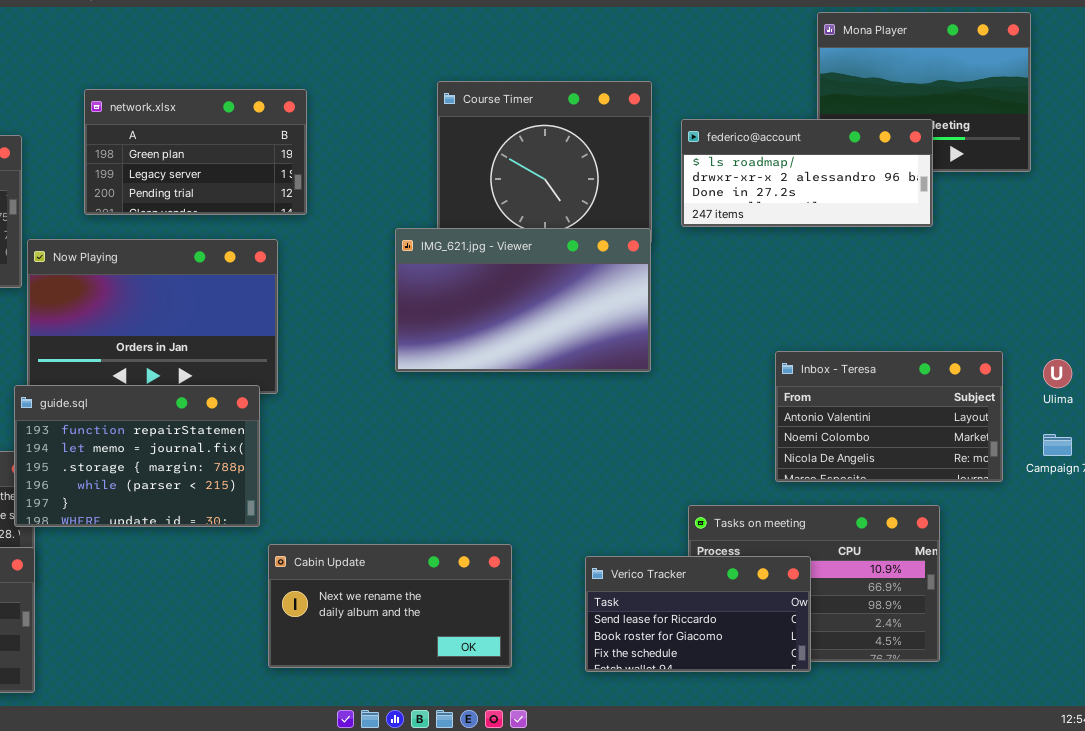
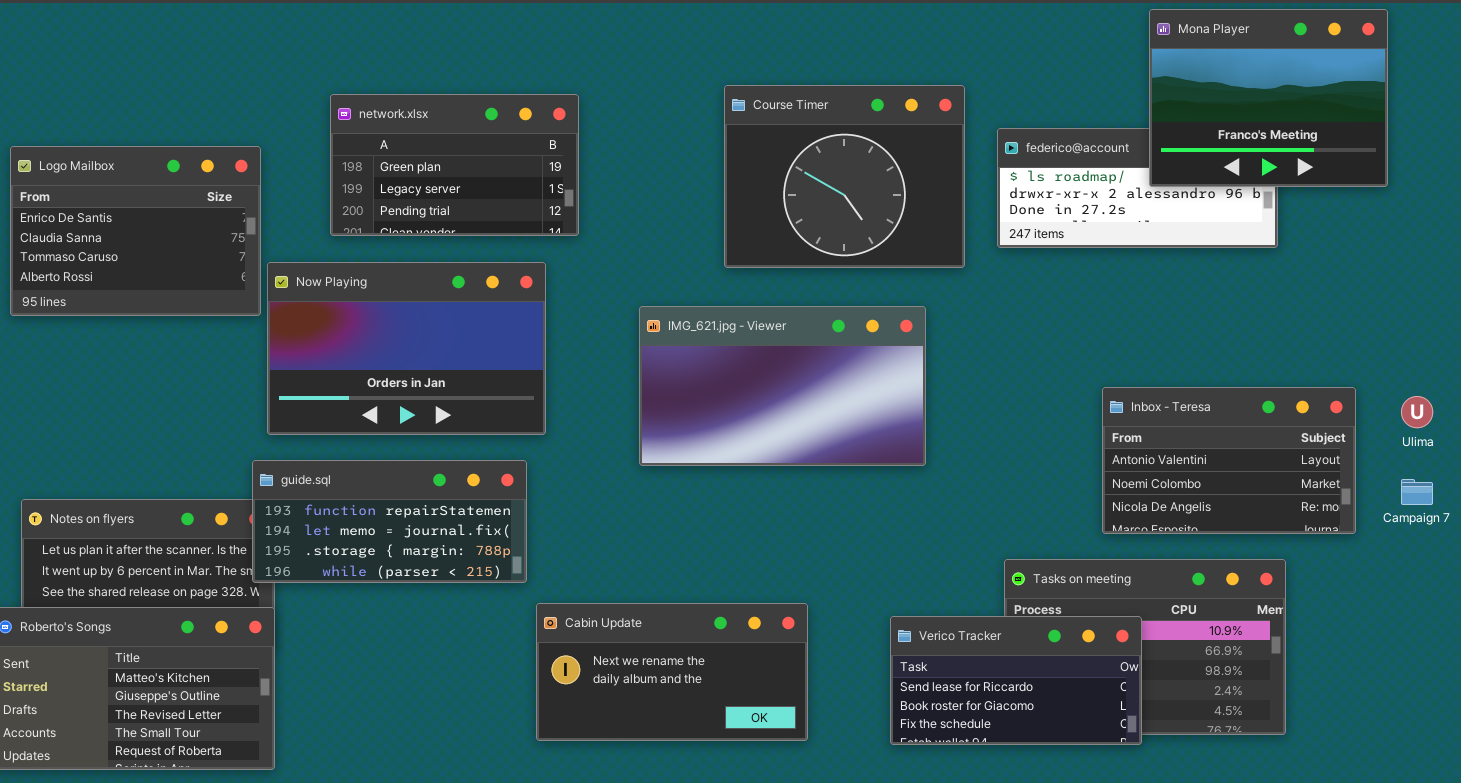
Mona Player: [817,12,1031,172] -> [1149,9,1388,187], raised
IMG_621.jpg - Viewer: [395,228,651,372] -> [639,306,926,466], moved
guide.sql: [14,385,260,527] -> [252,460,527,583], resized

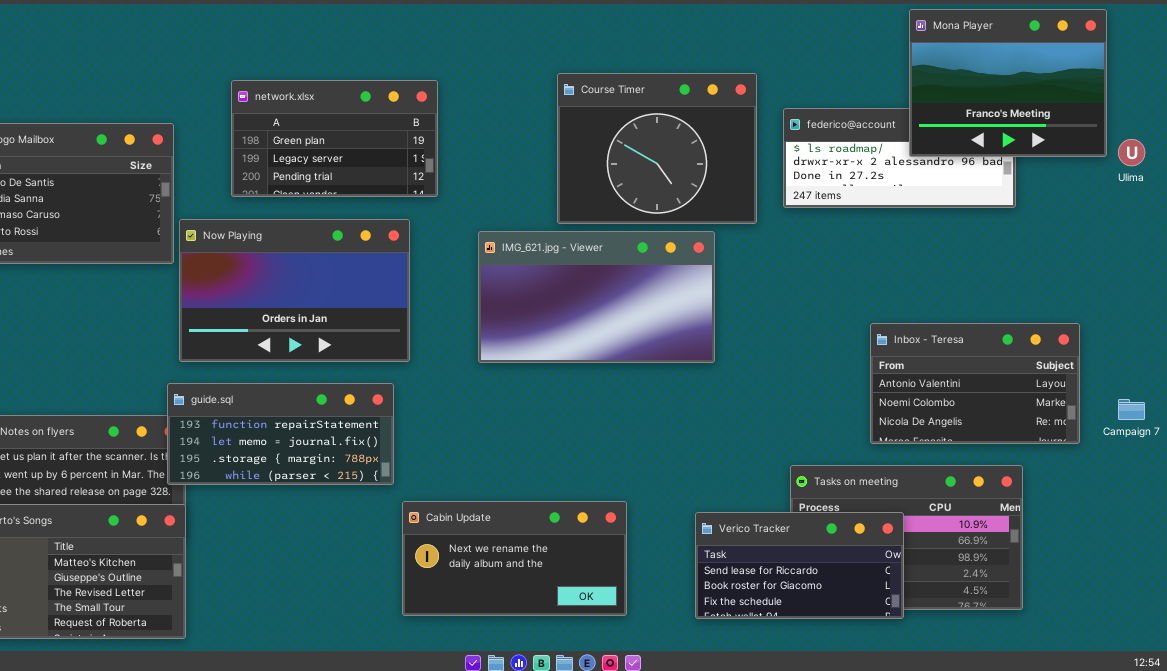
IMG_621.jpg - Viewer: [639,306,926,466] -> [478,231,715,363], moved
Ulima: [1401,396,1433,428] -> [1118,139,1145,166], moved

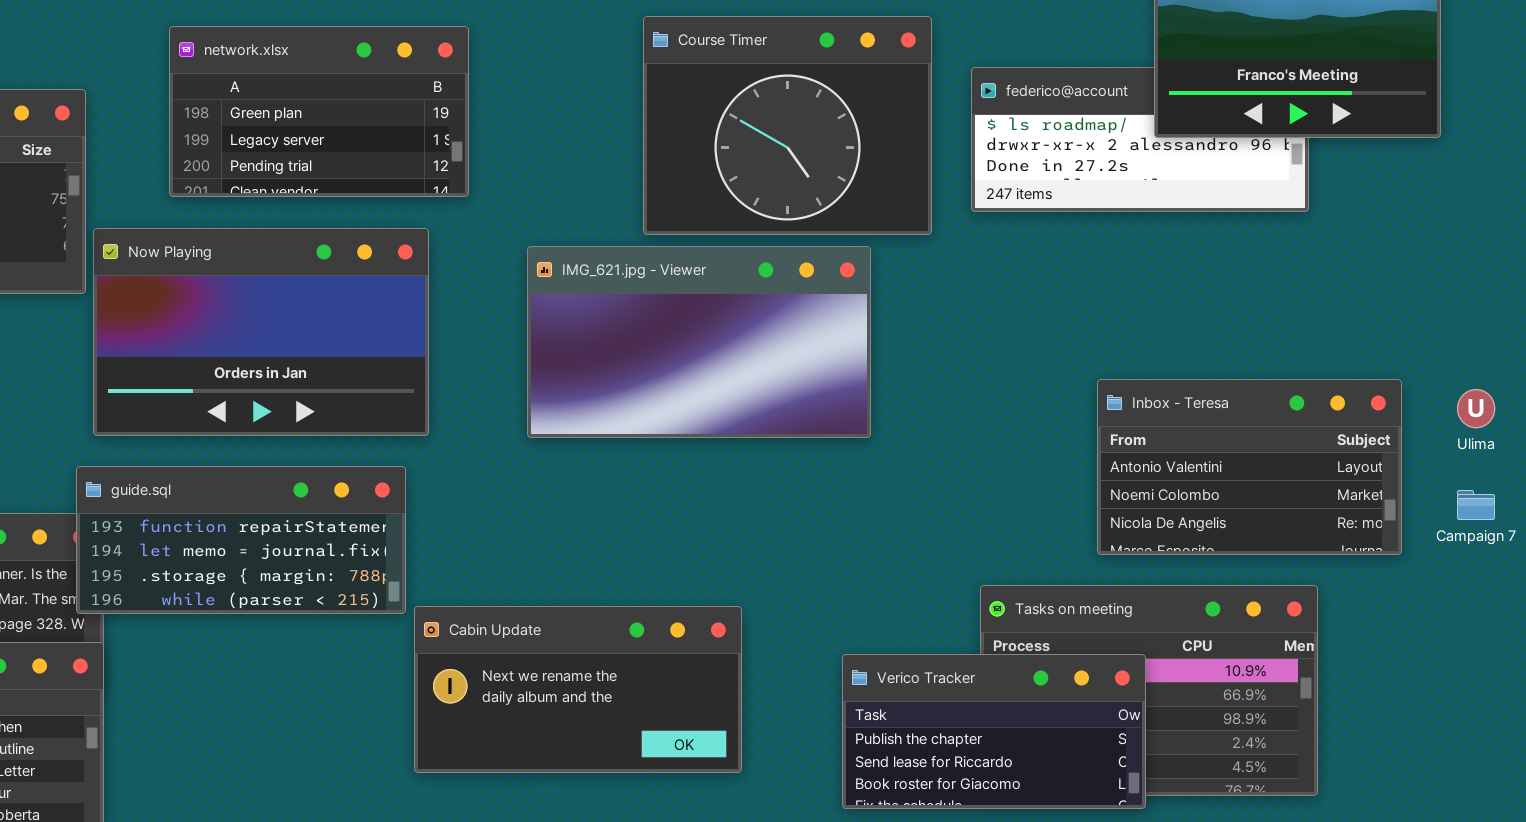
Ulima: [1118,139,1145,166] -> [1457,389,1495,428], moved
Cabin Update: [402,501,627,616] -> [414,606,742,773], moved
Verico Tracker: [695,512,904,619] -> [842,654,1146,809], scrolled up 1 row

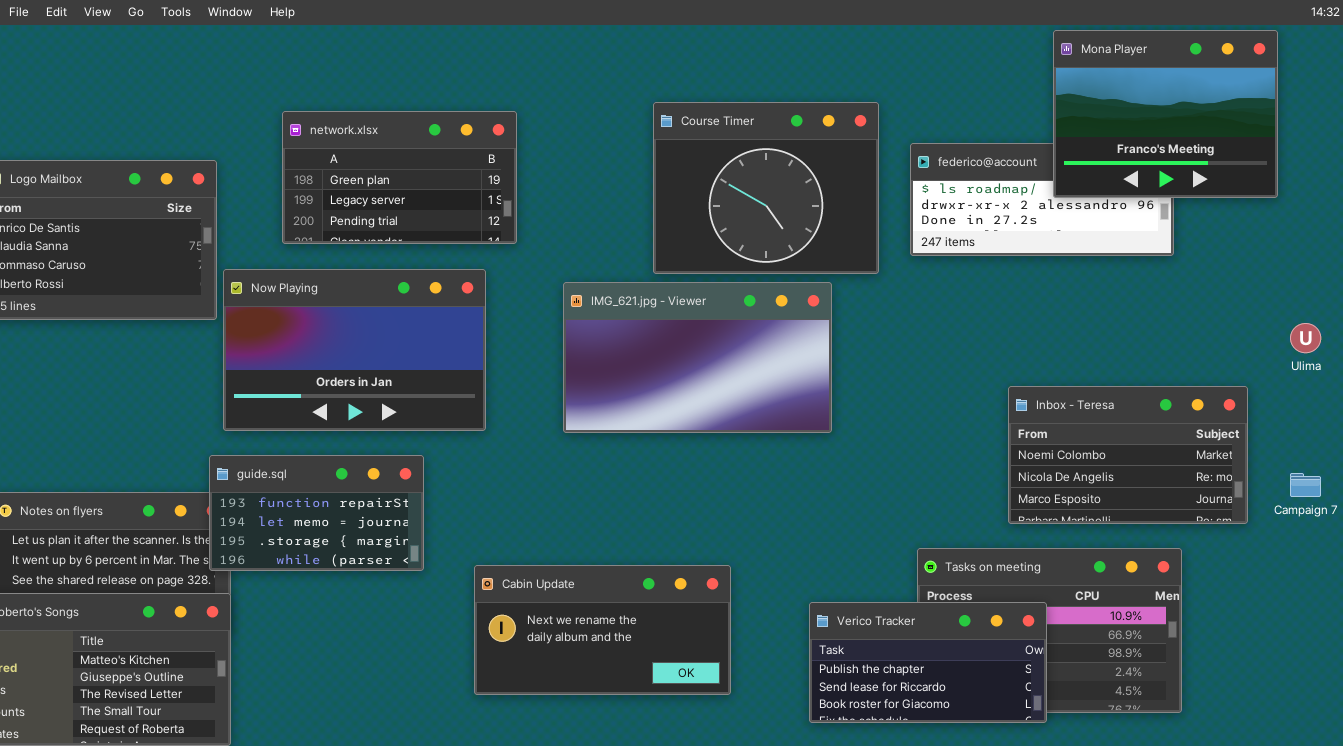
Inbox - Teresa: [1097,379,1402,555] -> [1008,386,1248,524], scrolled down 1 row
Ulima: [1457,389,1495,428] -> [1290,323,1321,353], moved
guide.sql: [76,466,406,614] -> [209,455,424,571], resized

